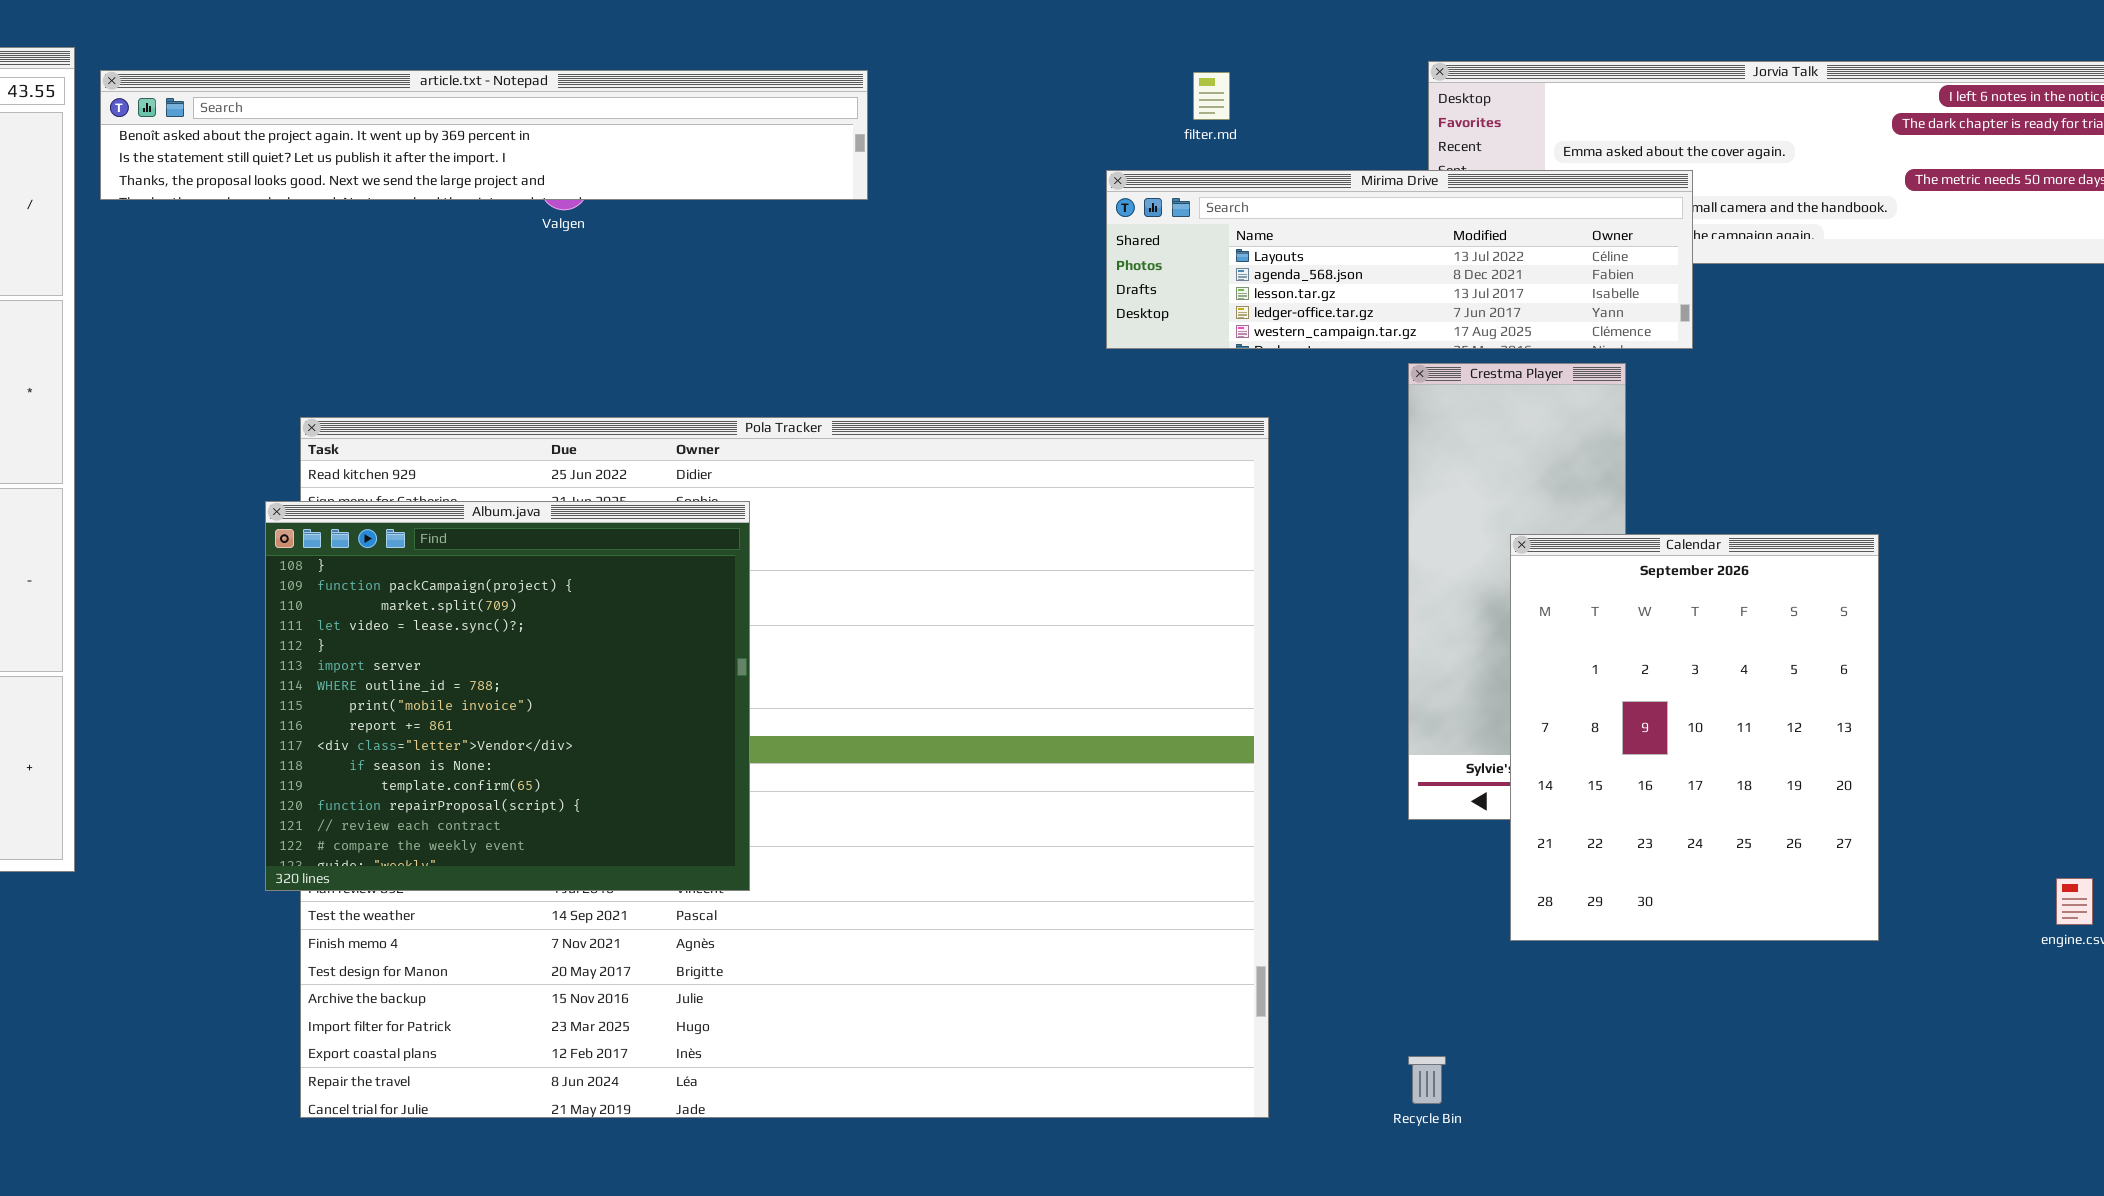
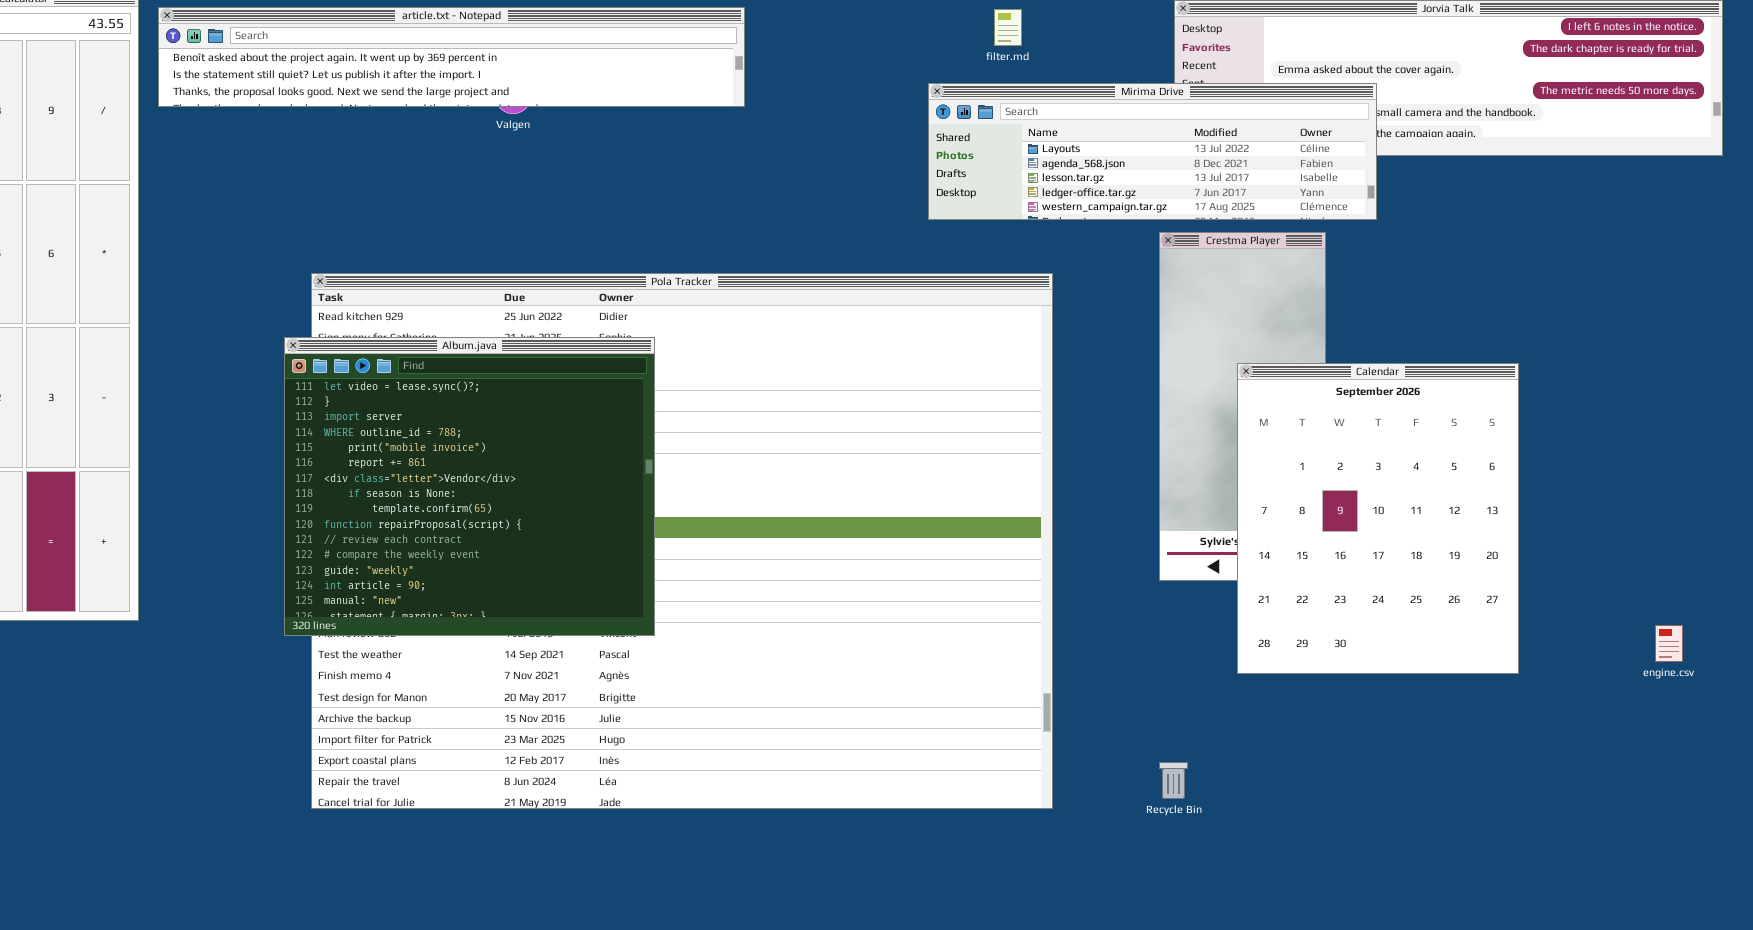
Album.java: [265,501,750,891] -> [284,337,655,636], scrolled down 3 rows

